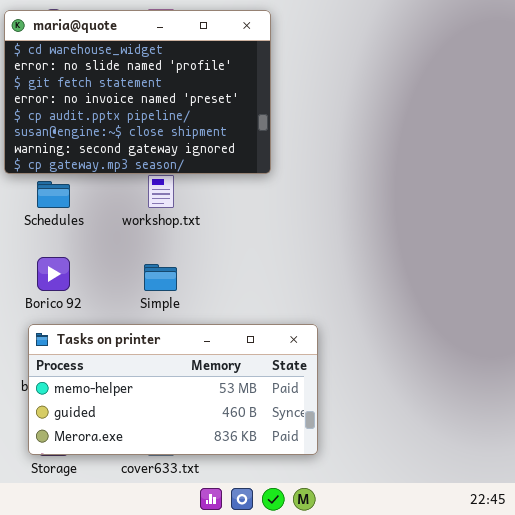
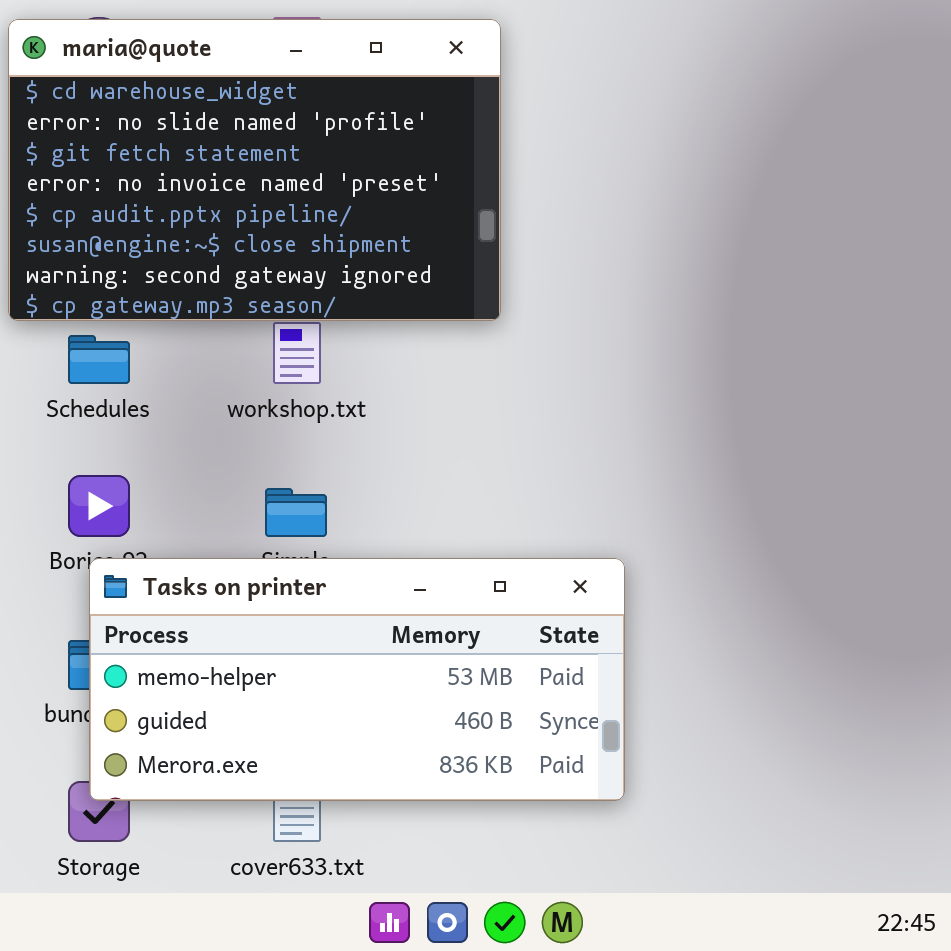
Tasks on printer: [28,324,318,455] -> [89,558,625,801], moved

